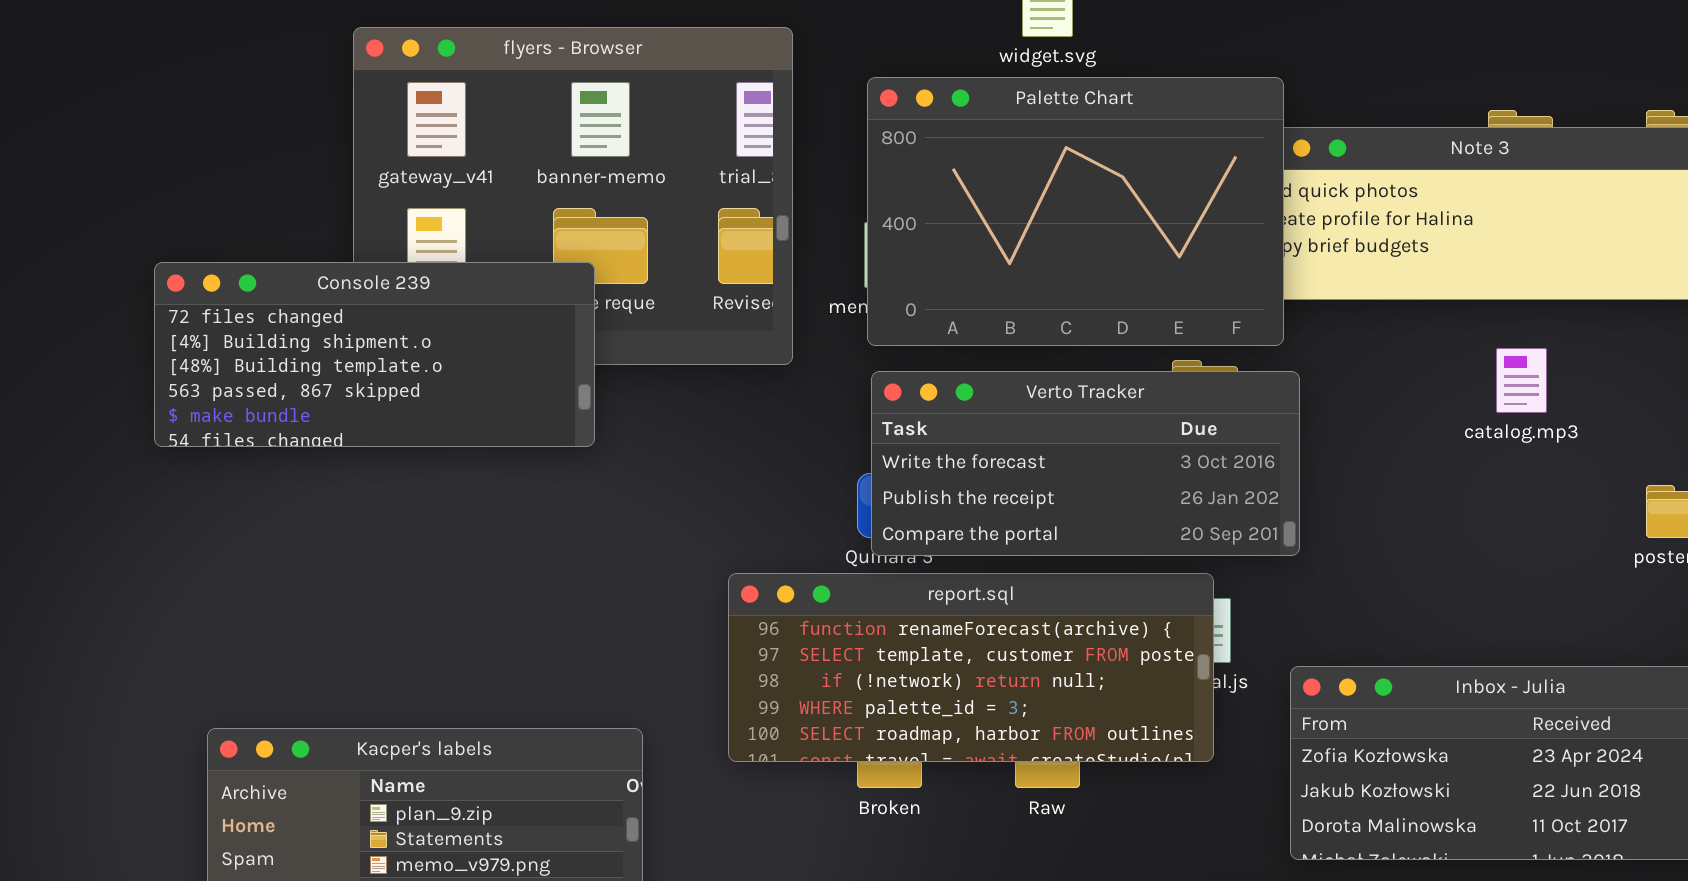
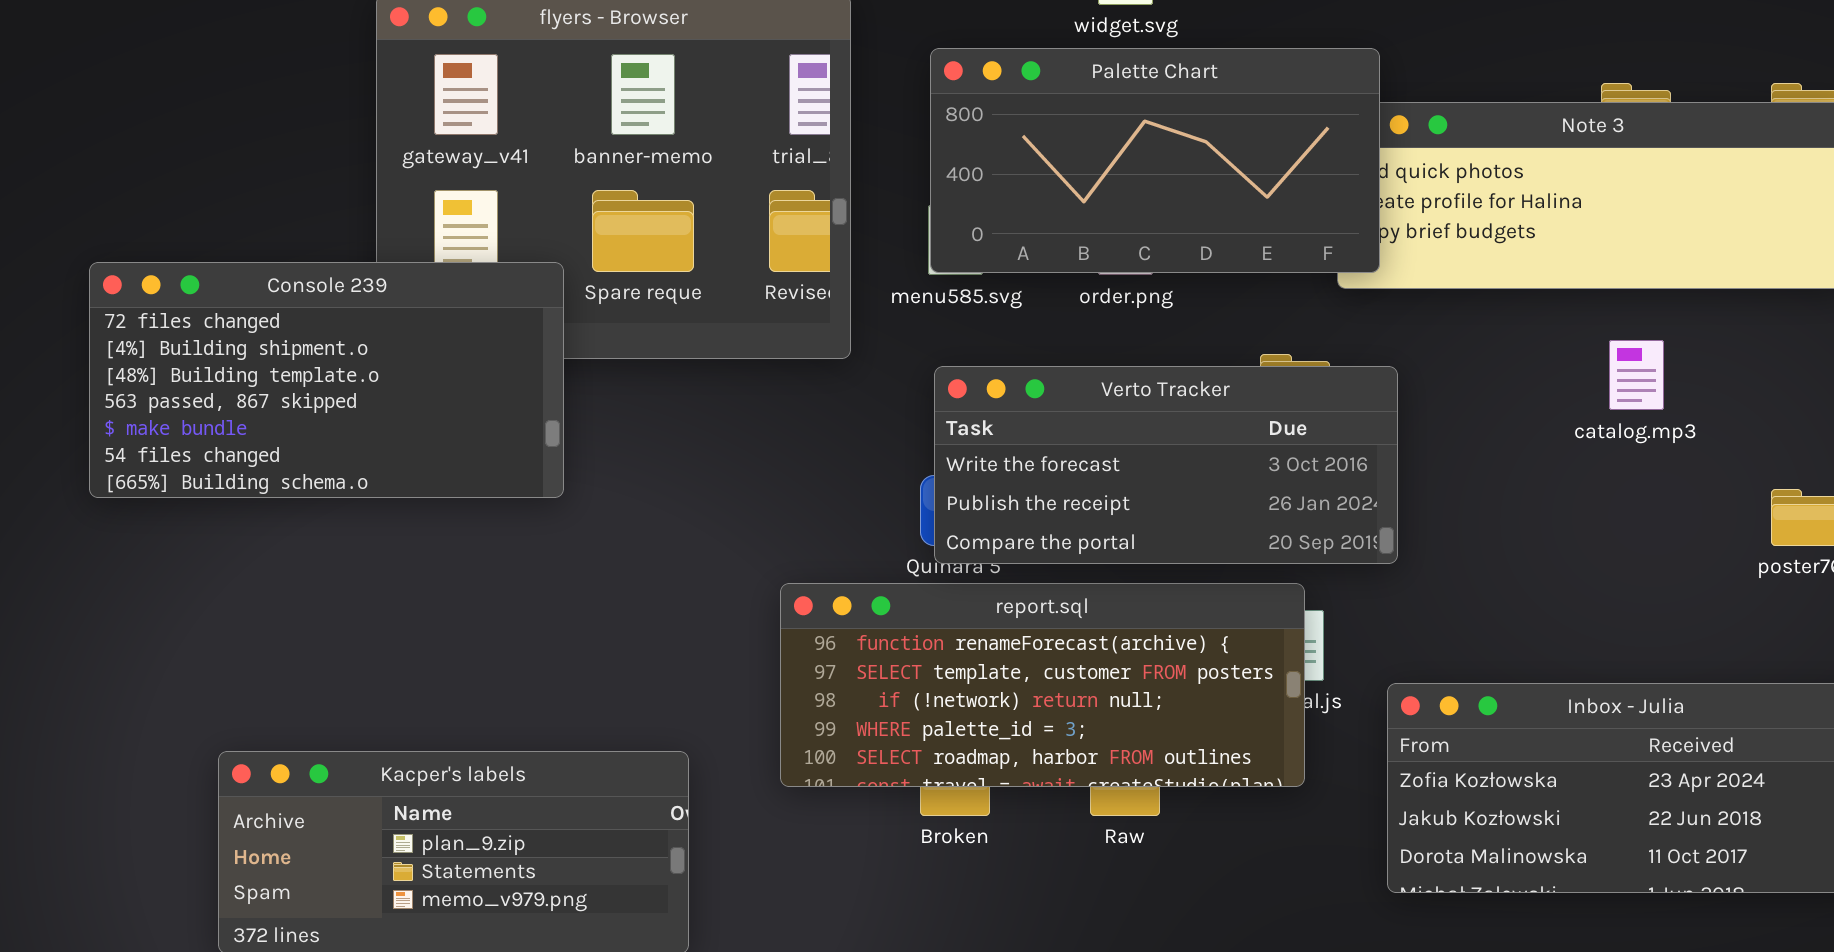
Palette Chart: [867,77,1284,346] -> [930,48,1380,273], resized
Console 239: [154,262,595,447] -> [89,262,564,498], moved, resized

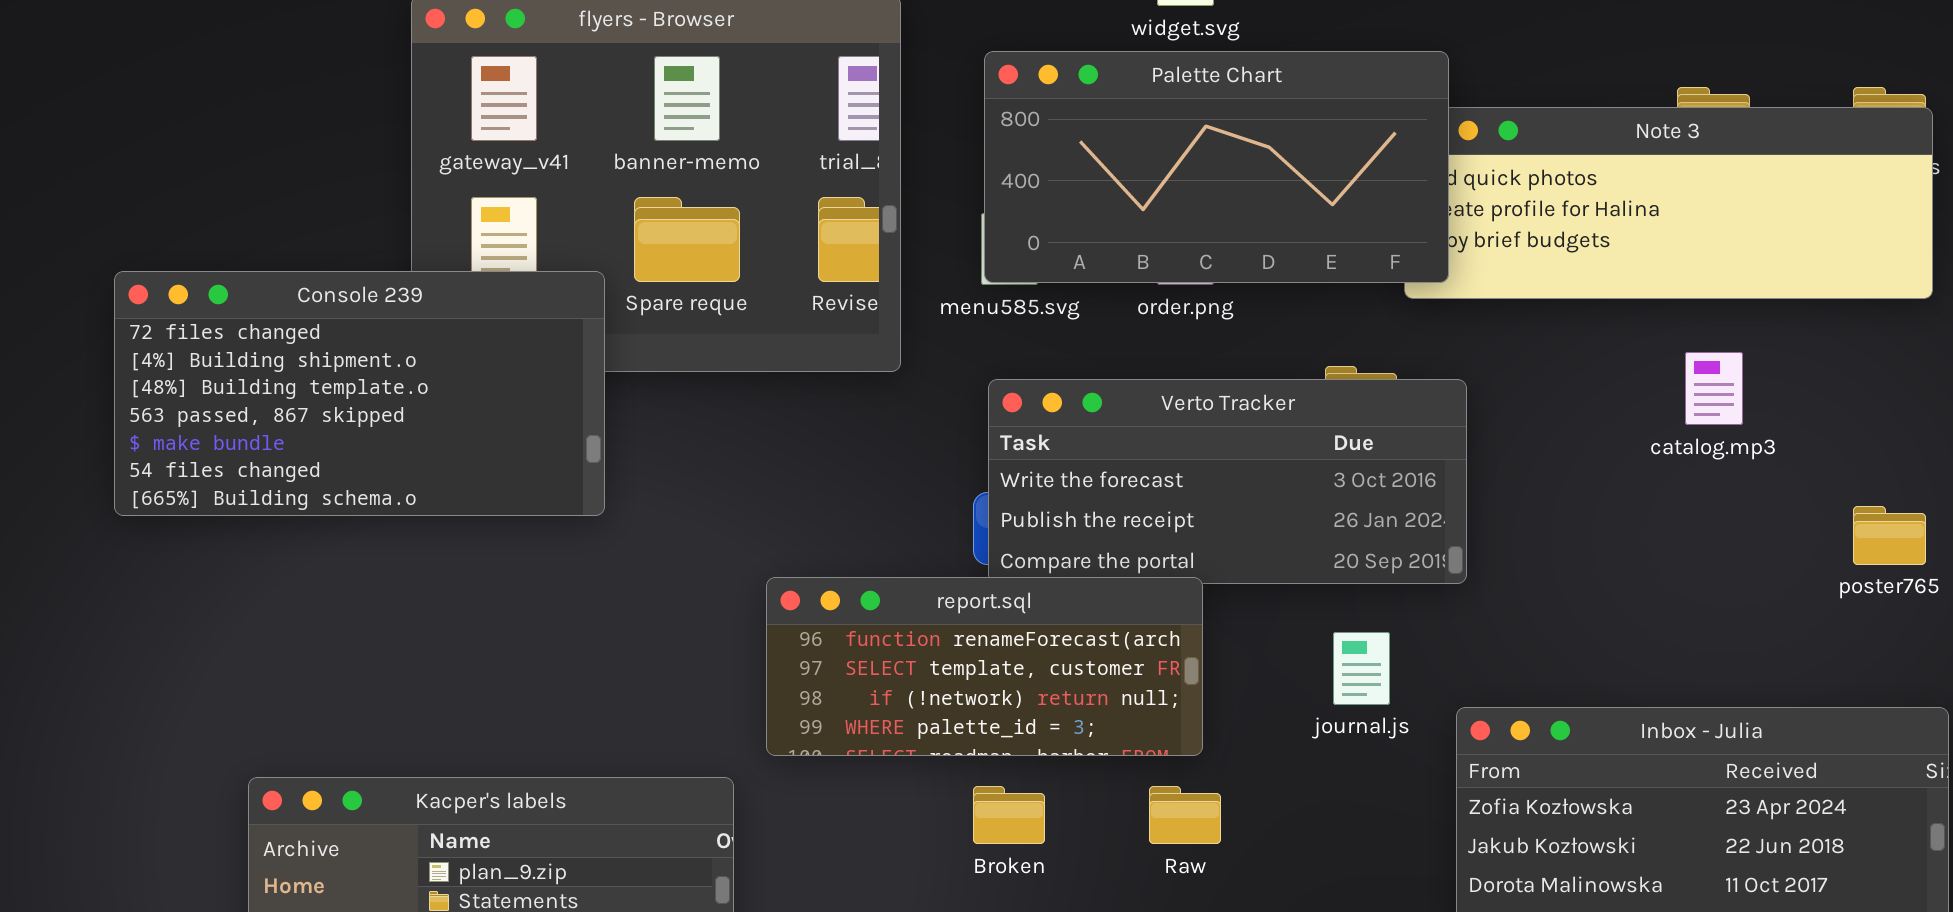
report.sql: [780,583,1305,787] -> [766,577,1203,756], moved, resized

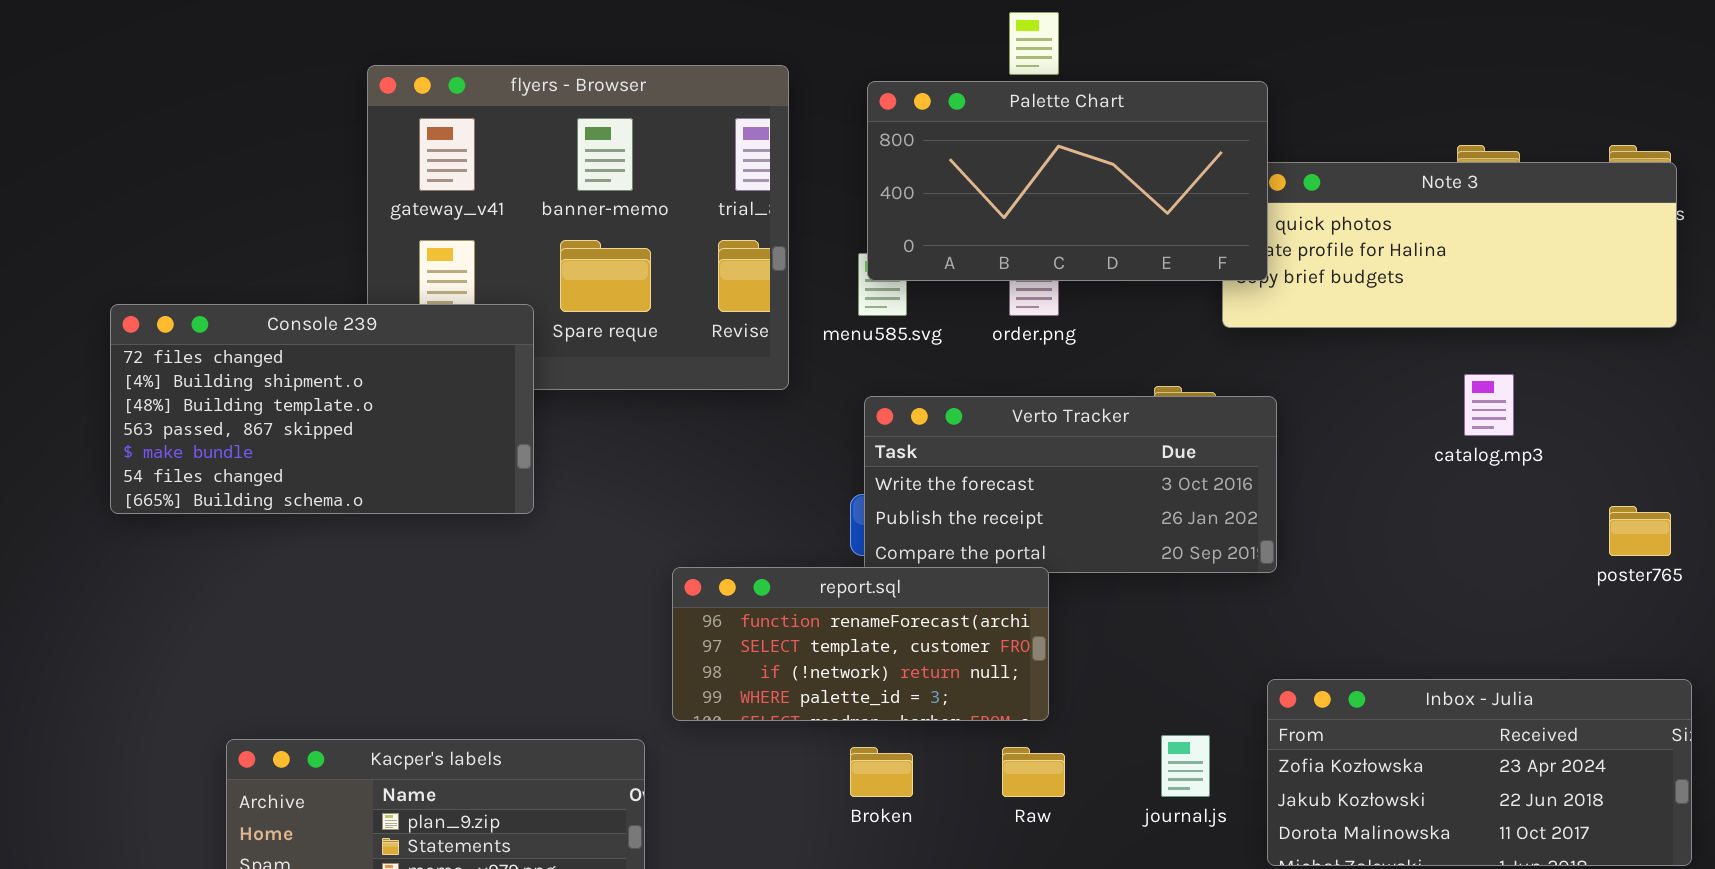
Palette Chart: [984,51,1449,283] -> [867,81,1268,281], moved
journal.js: [1333,632,1390,705] -> [1161,735,1210,797], moved

